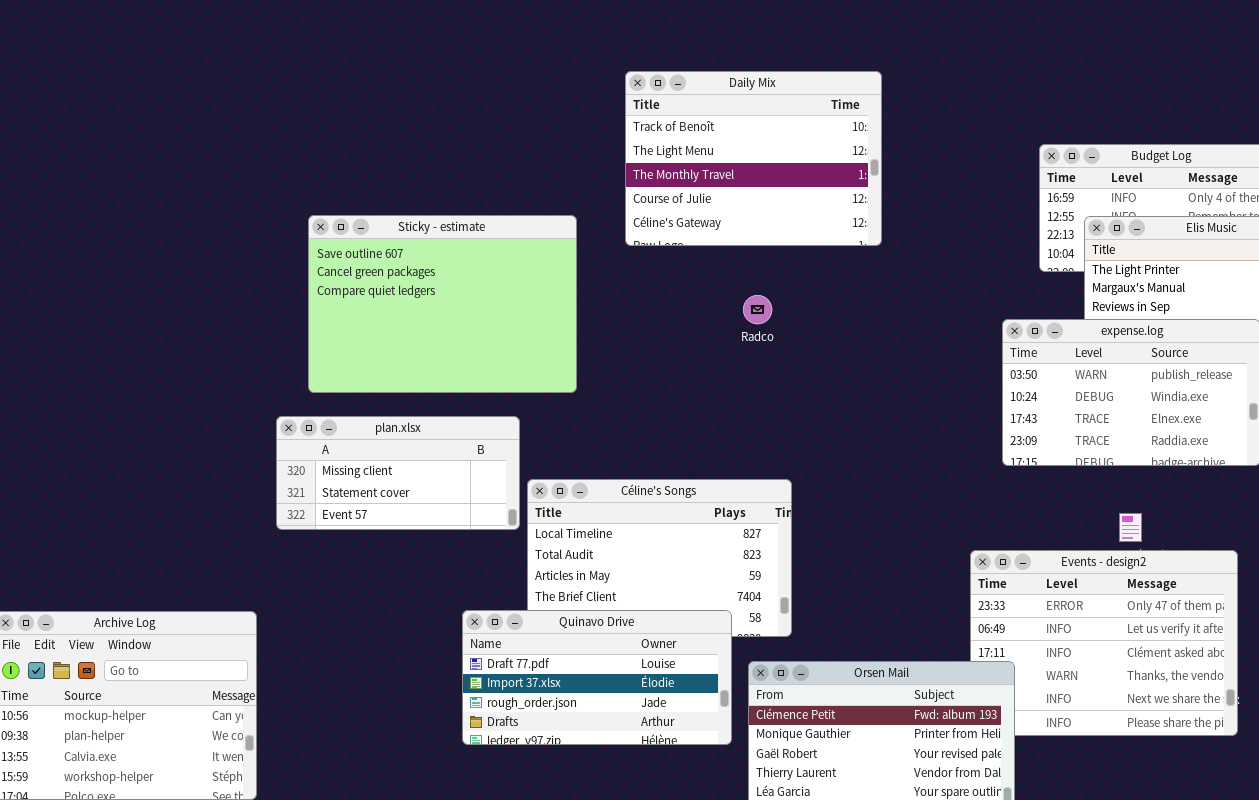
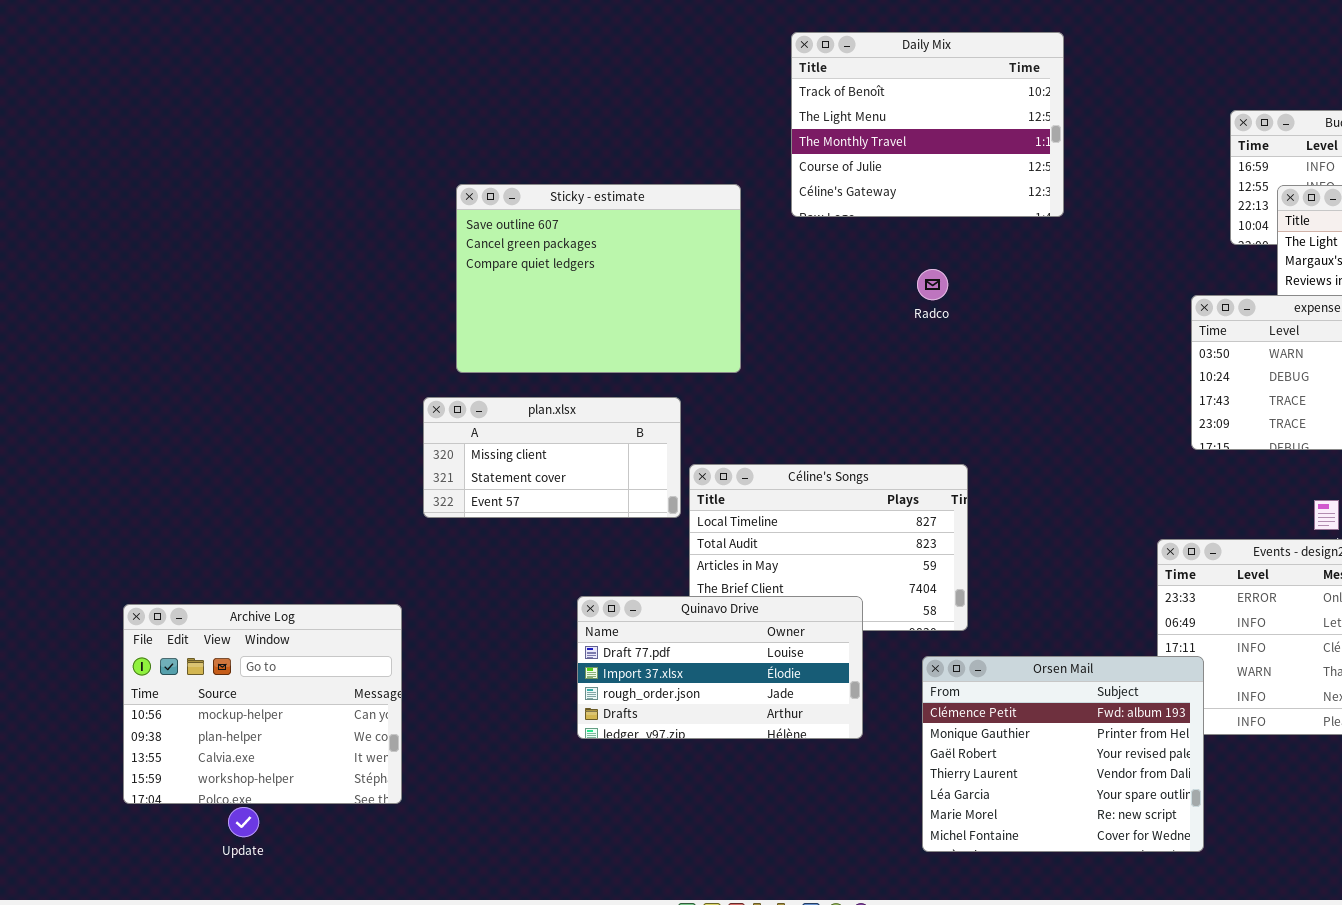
Quinavo Drive: [462,610,732,745] -> [577,596,863,739], moved

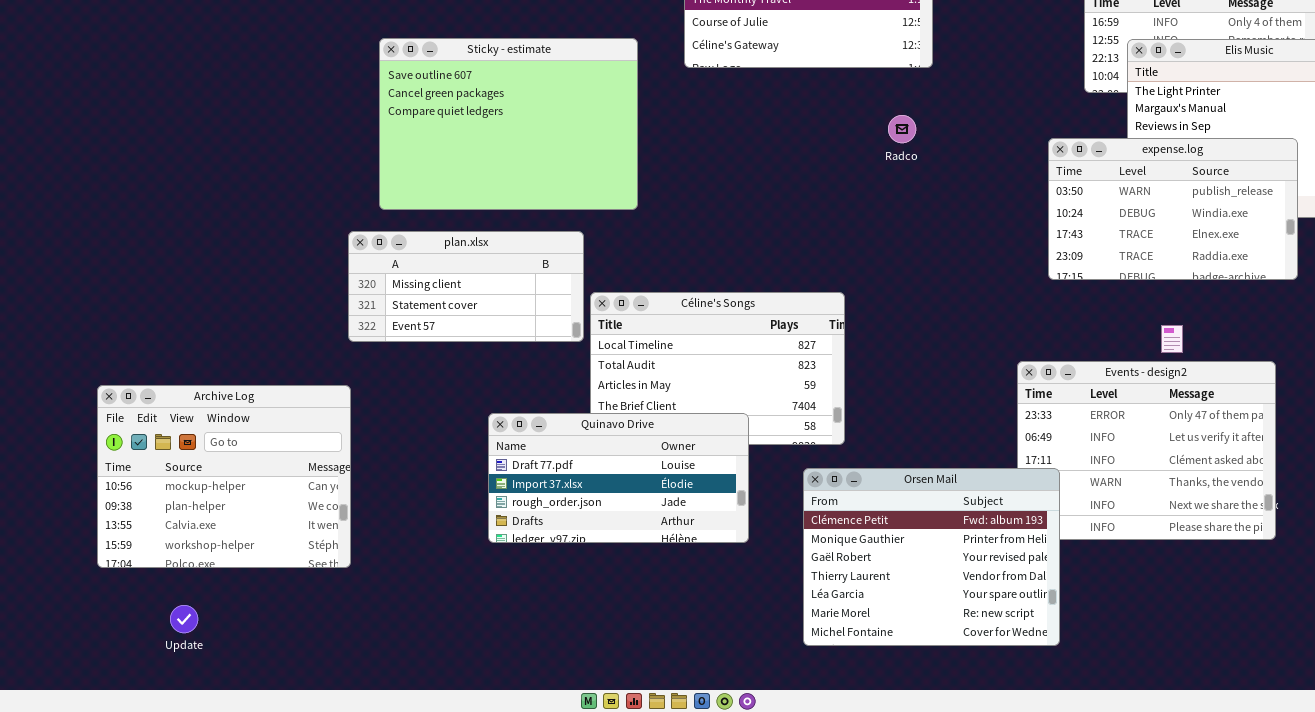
Radco: [917,269,948,300] -> [888,115,916,143], moved
Archive Log: [123,604,402,804] -> [97,385,351,568], moved

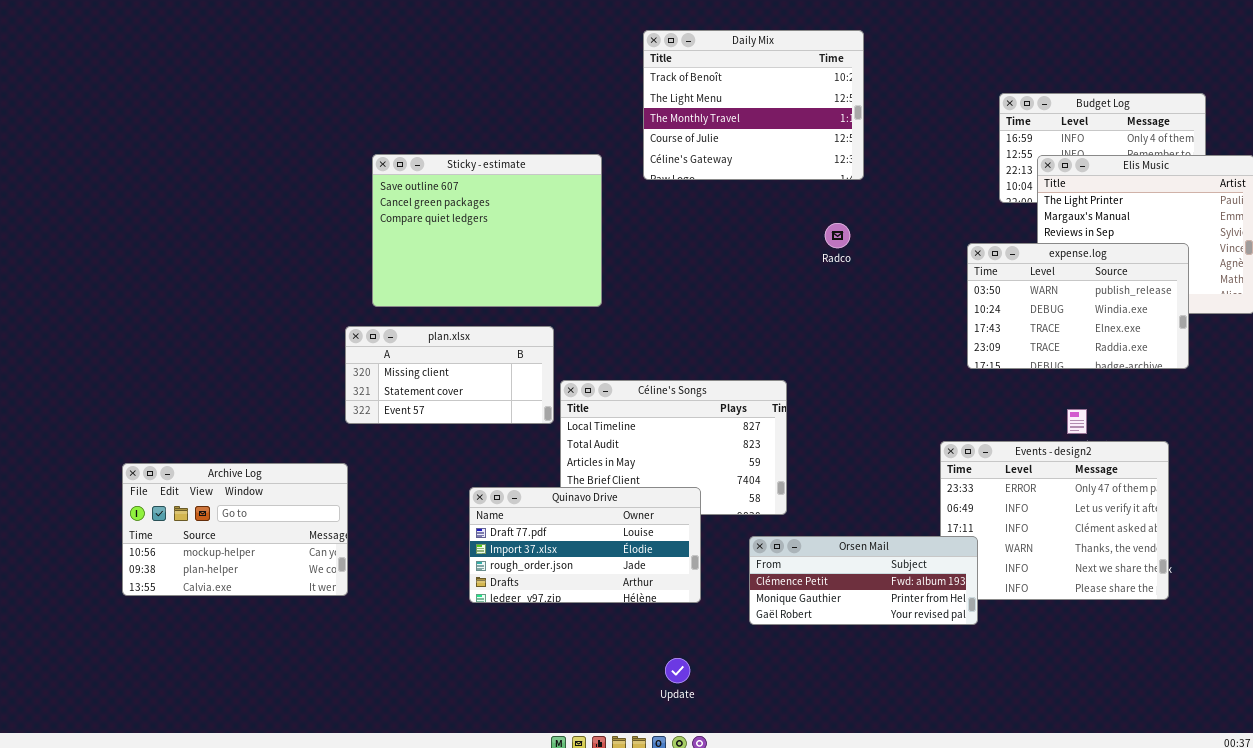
Archive Log: [97,385,351,568] -> [122,463,348,596], resized
Orsen Mail: [803,468,1060,646] -> [749,536,978,625], resized
Update: [170,605,198,633] -> [665,658,690,683], moved

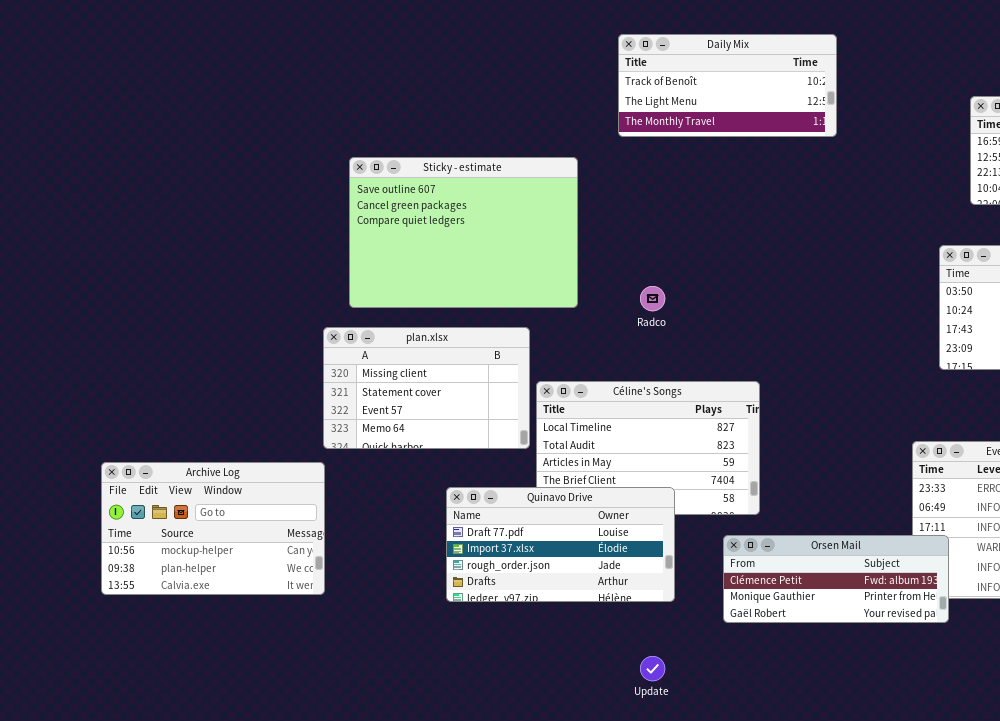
Daily Mix: [643,30,864,180] -> [618,34,837,137], resized
Radco: [825,223,850,248] -> [640,286,665,311], moved
plan.xlsx: [345,326,554,424] -> [323,327,530,449], resized

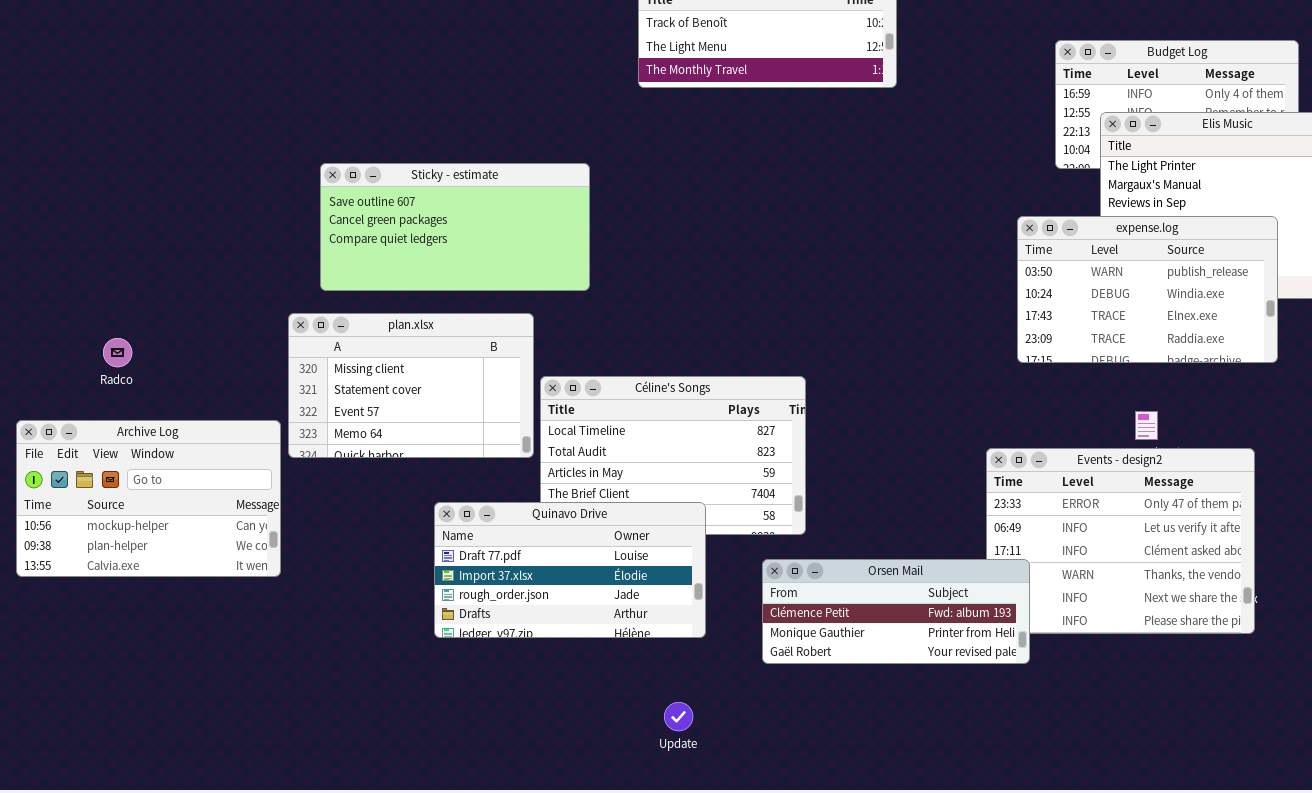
Sticky - estimate: [349,157,578,308] -> [320,163,590,291], resized
Radco: [640,286,665,311] -> [103,338,132,367], moved
Archive Log: [101,462,325,595] -> [16,420,281,577], moved

